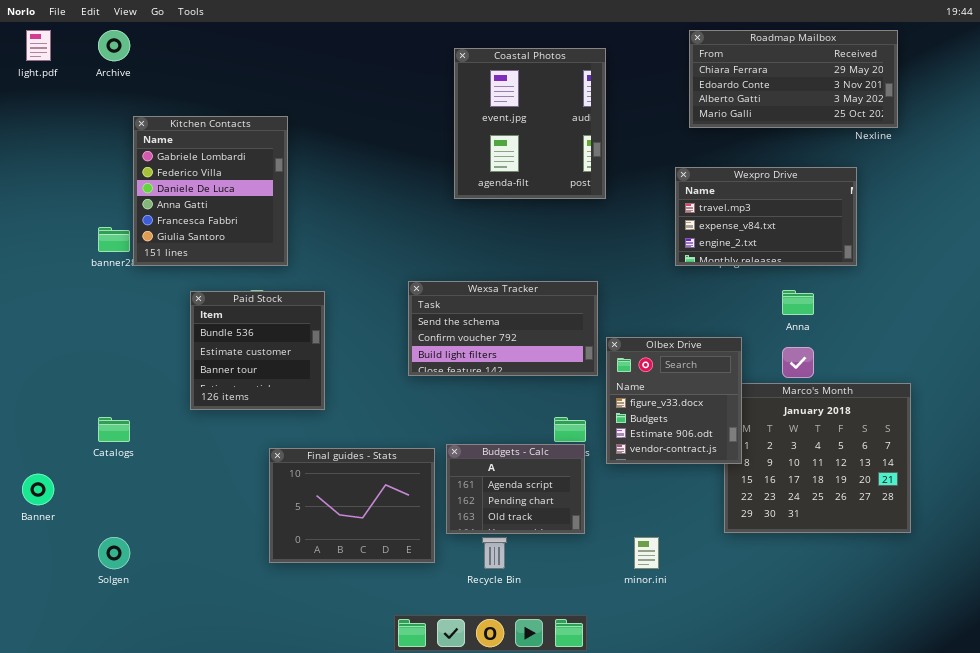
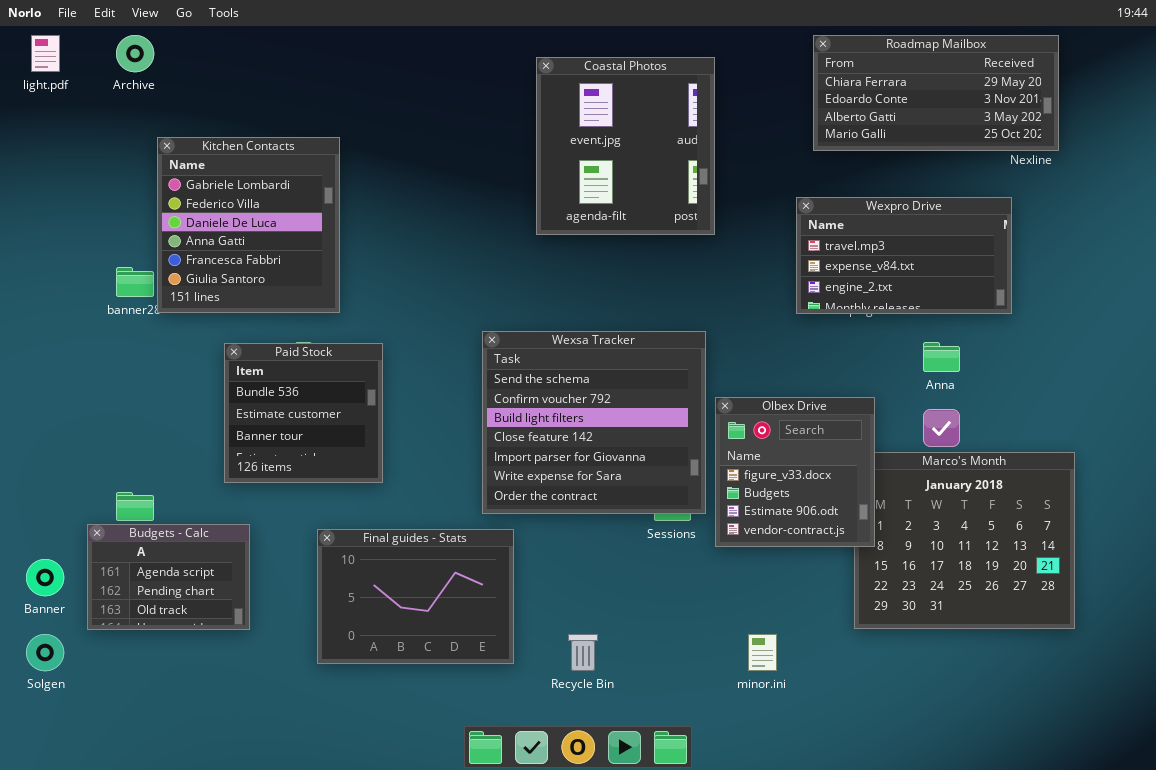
Wexsa Tracker: [408,281,598,376] -> [482,331,706,514], resized
Budgets - Calc: [446,444,585,534] -> [87,524,250,630], moved
Solgen: [98,537,130,569] -> [26,634,64,671], moved

